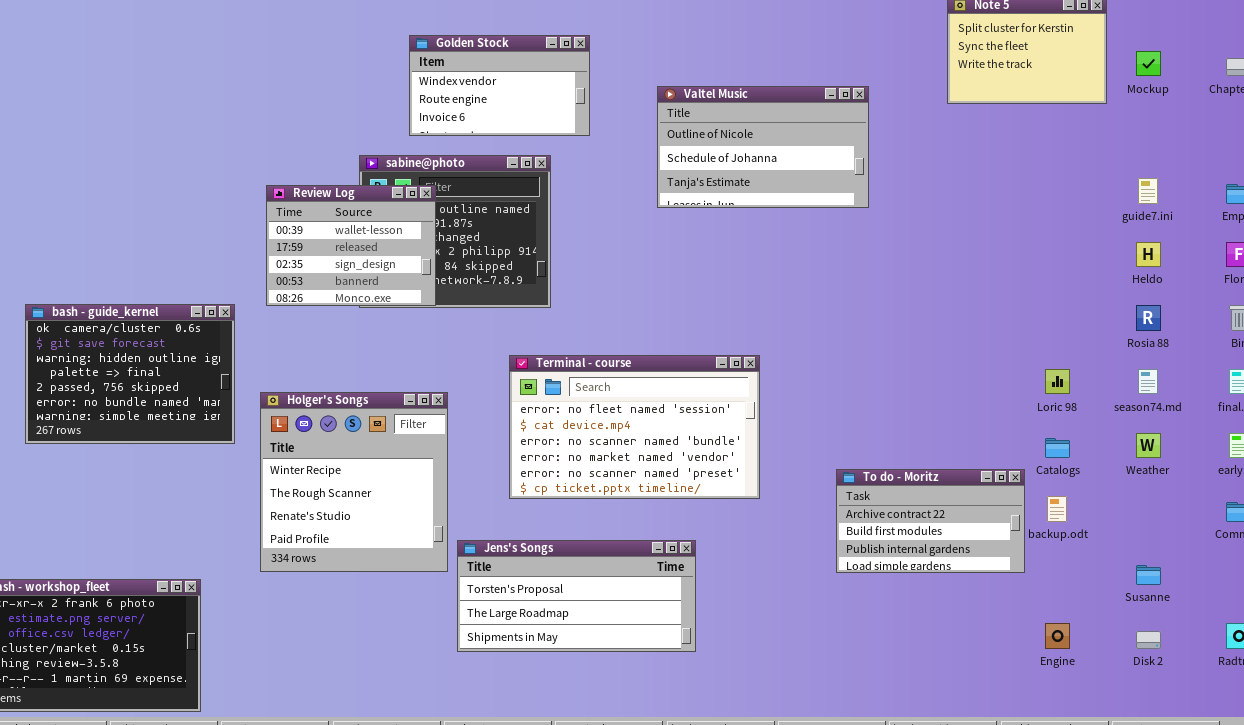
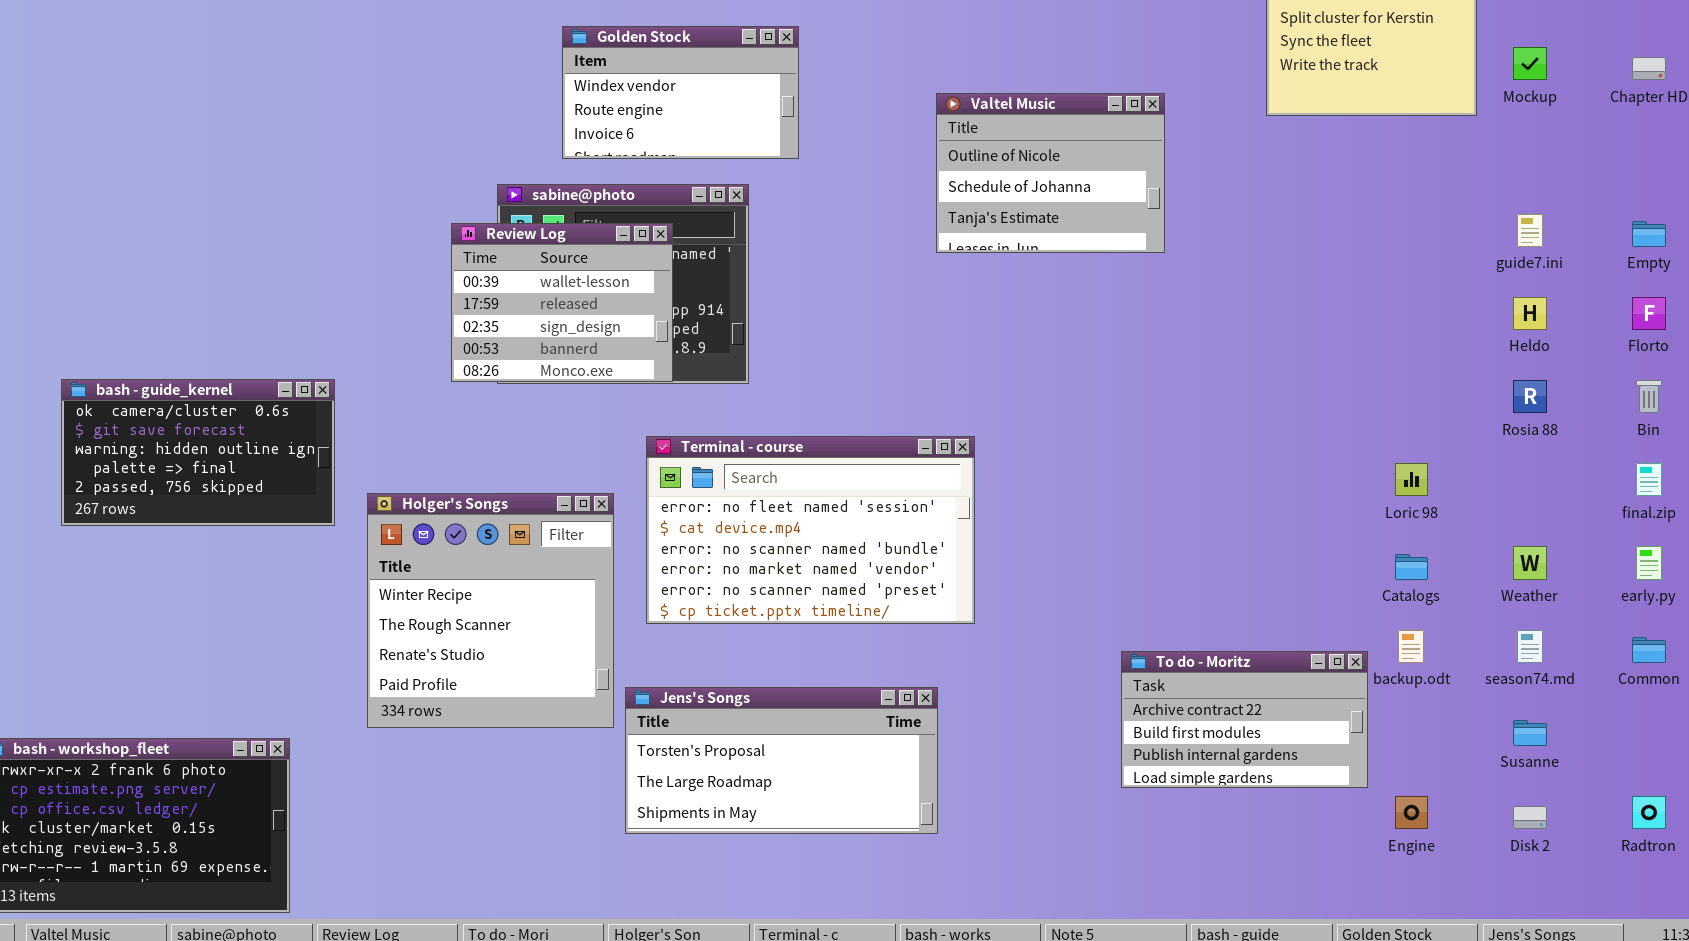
Valtel Music: [657,86,869,208] -> [936,93,1165,253], resized
Review Log: [266,185,436,306] -> [451,223,673,382], moved
bash - guide_kernel: [25,304,235,444] -> [61,379,335,526], resized
Terminal - course: [509,355,760,499] -> [646,436,975,624], moved
season74.md: [1138,369,1158,394] -> [1517,630,1543,663], moved
To do - Moritz: [836,469,1025,573] -> [1121,651,1368,788], moved

